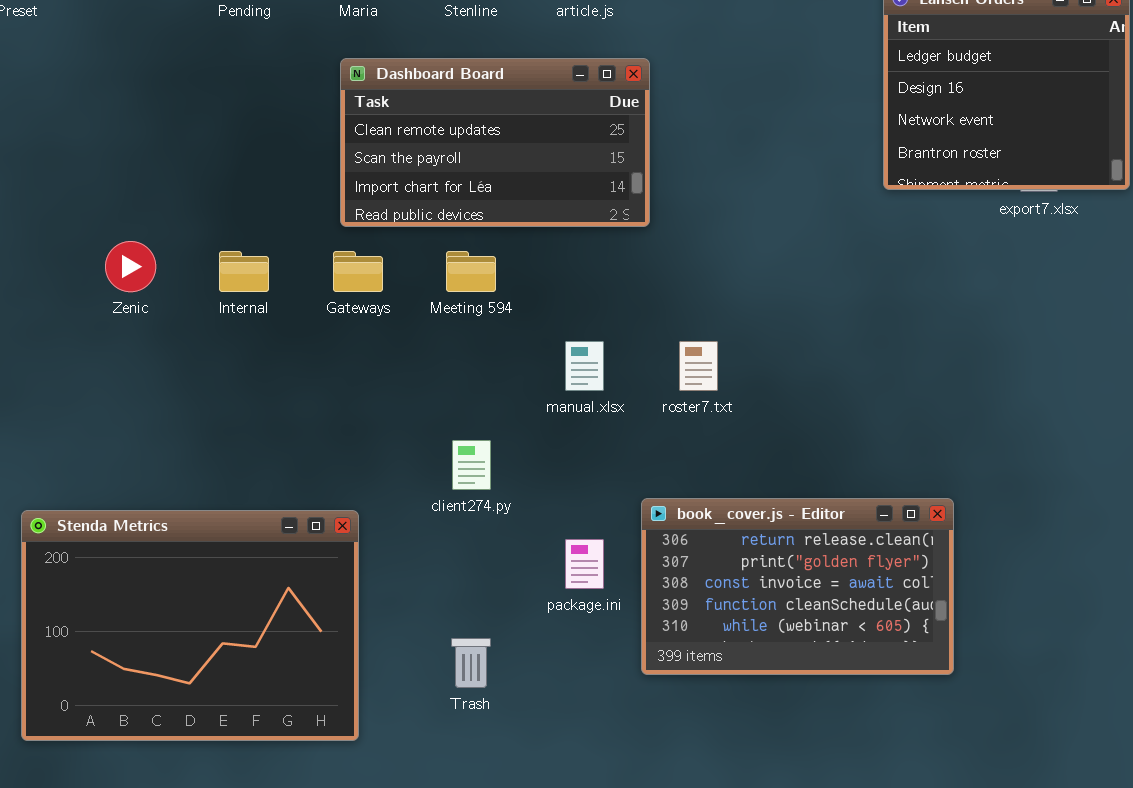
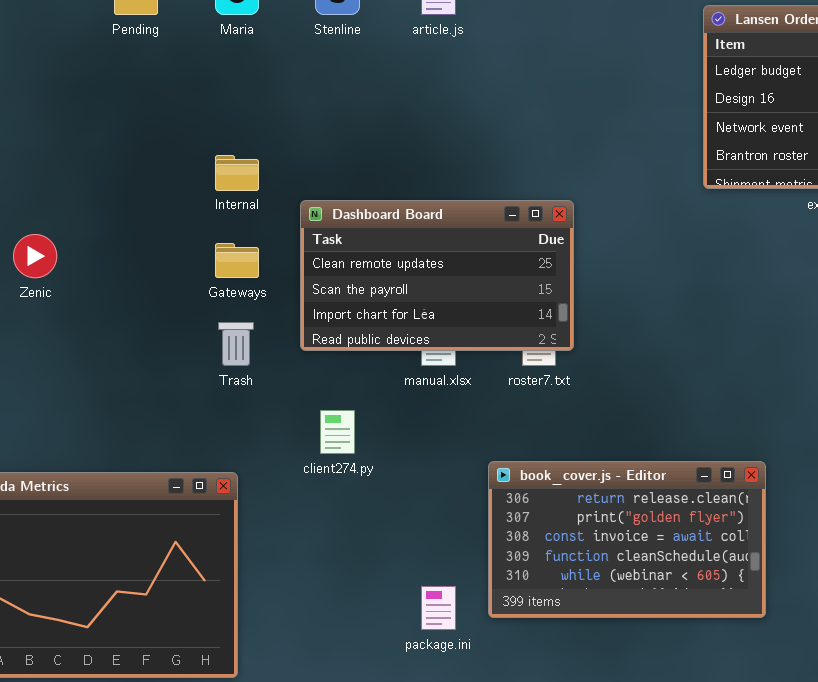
Dashboard Board: [340,58,650,227] -> [300,200,574,351], moved
Internal: [219,251,269,292] -> [215,155,259,191], moved
package.ini: [565,539,604,589] -> [421,586,456,630], moved
Trash: [451,638,491,688] -> [218,322,254,366], moved

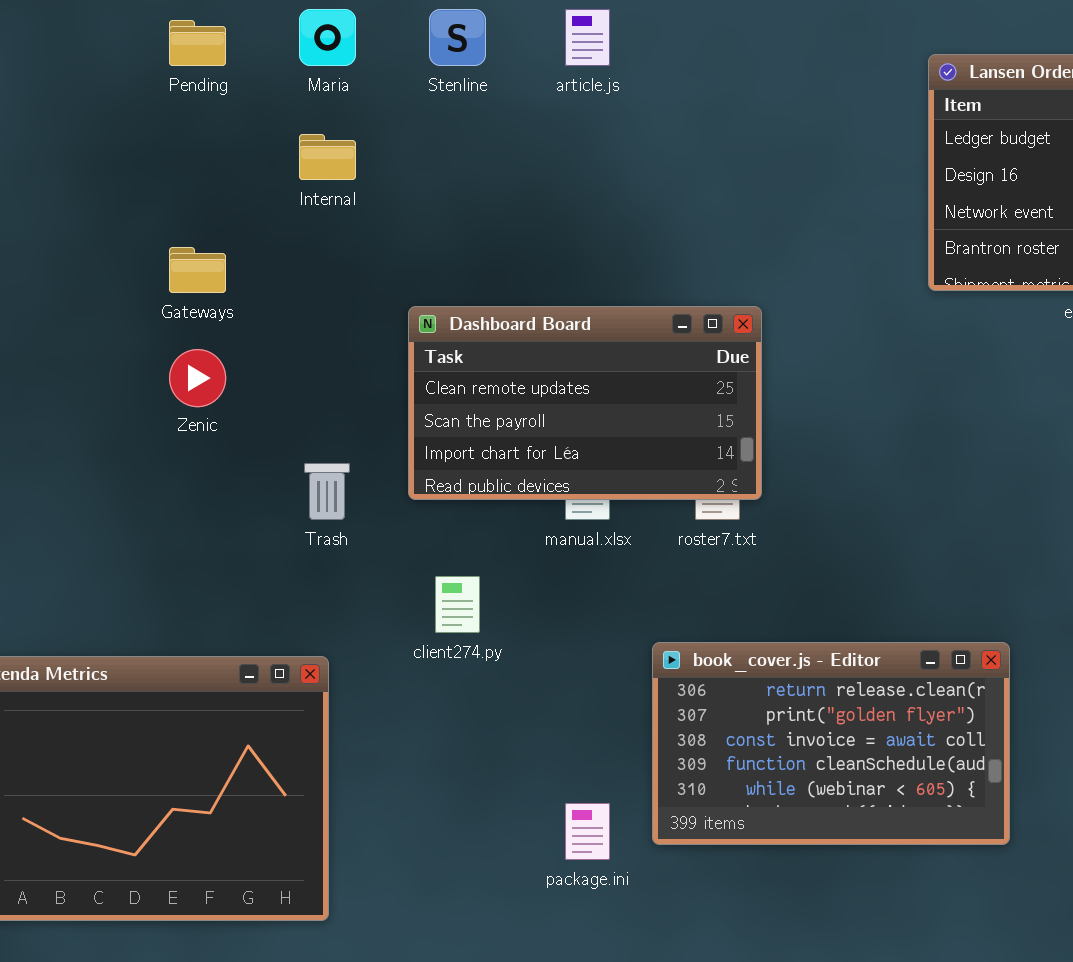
Internal: [215,155,259,191] -> [299,134,356,180], moved
Zenic: [13,234,57,278] -> [169,349,226,407], moved
Gateways: [215,243,259,278] -> [169,247,226,293], moved

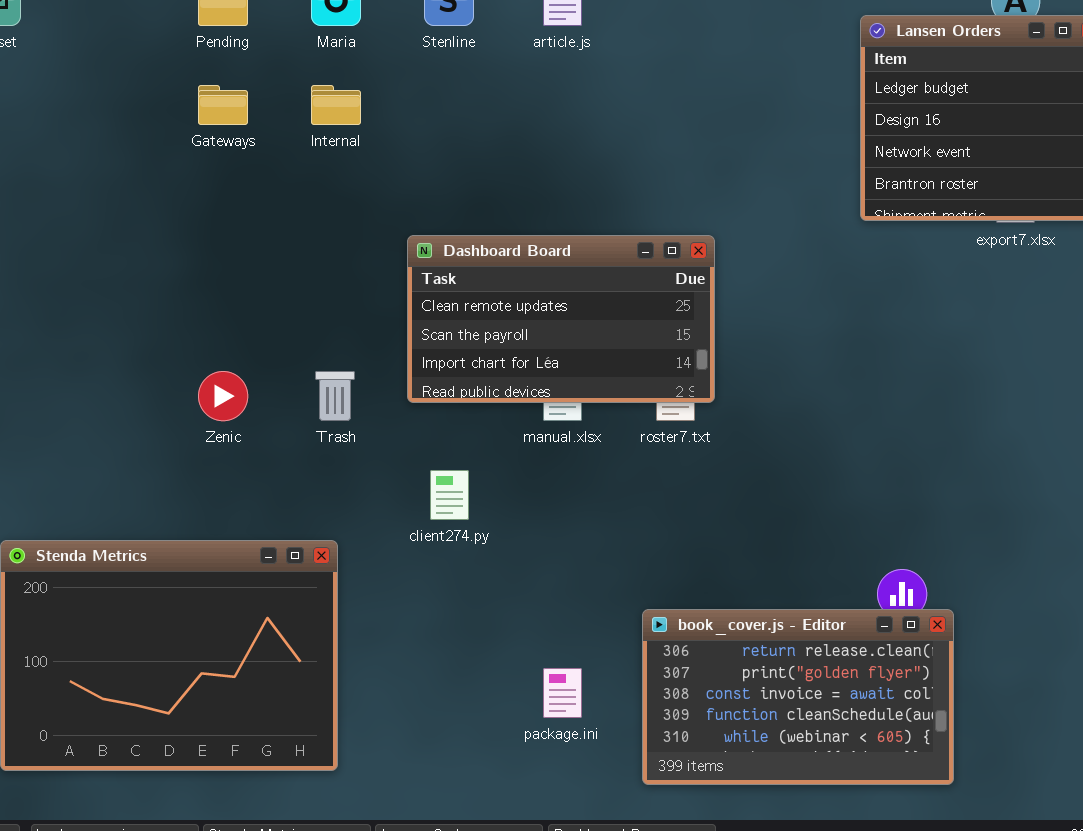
Gateways: [169,247,226,293] -> [198,85,248,125], moved
Zenic: [169,349,226,407] -> [198,371,248,421], moved
book_cover.js - Editor: [652,642,1010,845] -> [642,609,954,785], moved

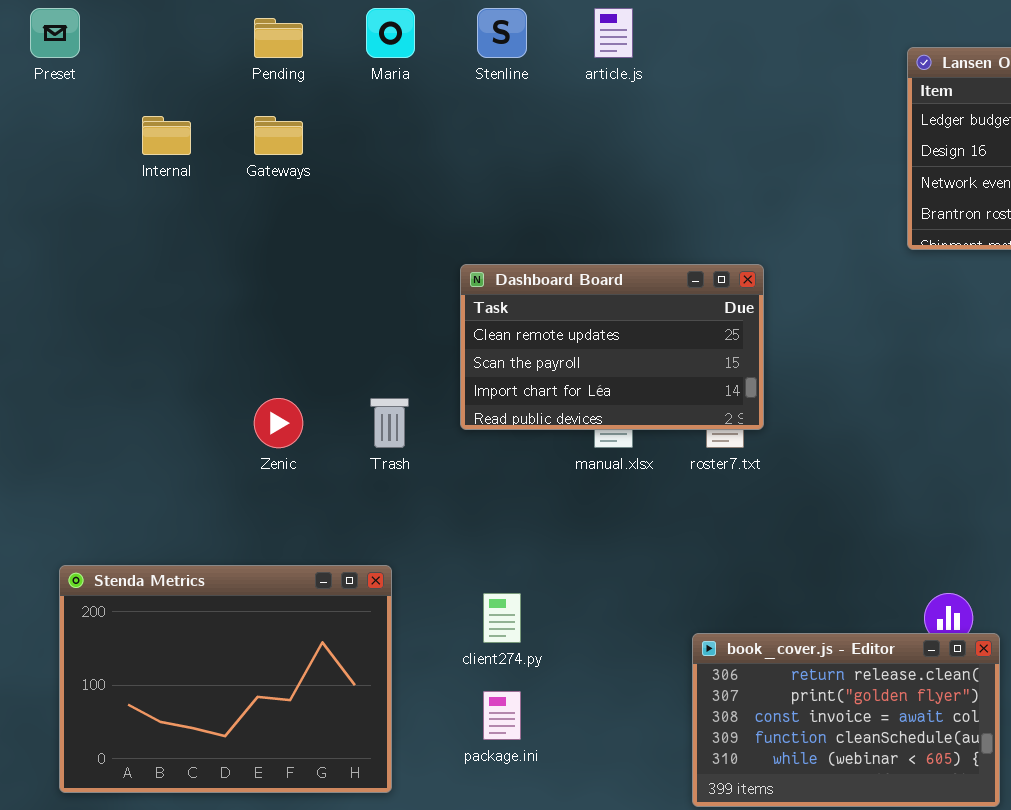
Internal: [311,85,361,125] -> [142,116,191,155], moved
client274.py: [430,470,469,520] -> [483,593,521,643], moved
package.ini: [543,668,582,718] -> [483,691,521,740], moved

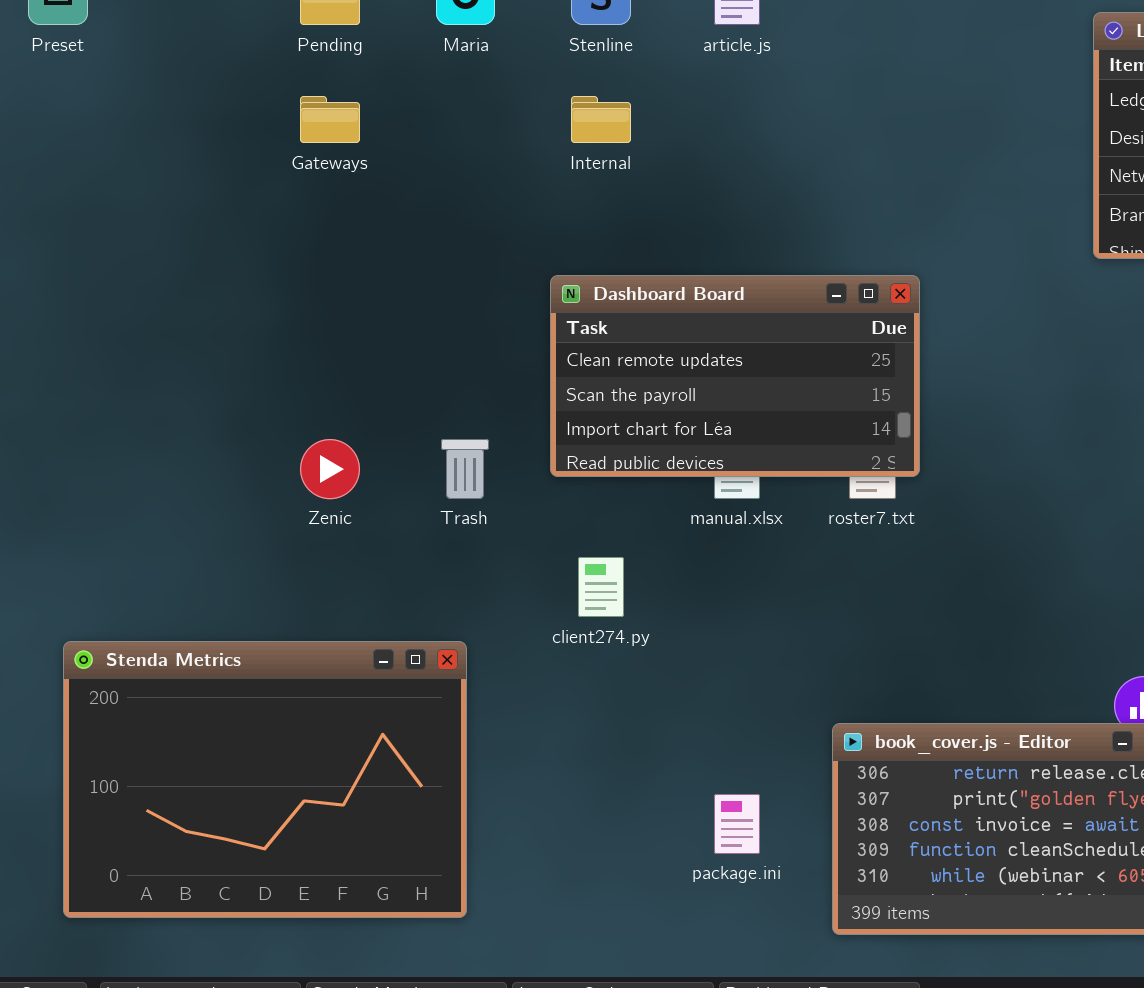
Internal: [142,116,191,155] -> [571,96,631,143], moved
client274.py: [483,593,521,643] -> [578,557,624,617], moved
package.ini: [483,691,521,740] -> [714,794,760,854], moved

